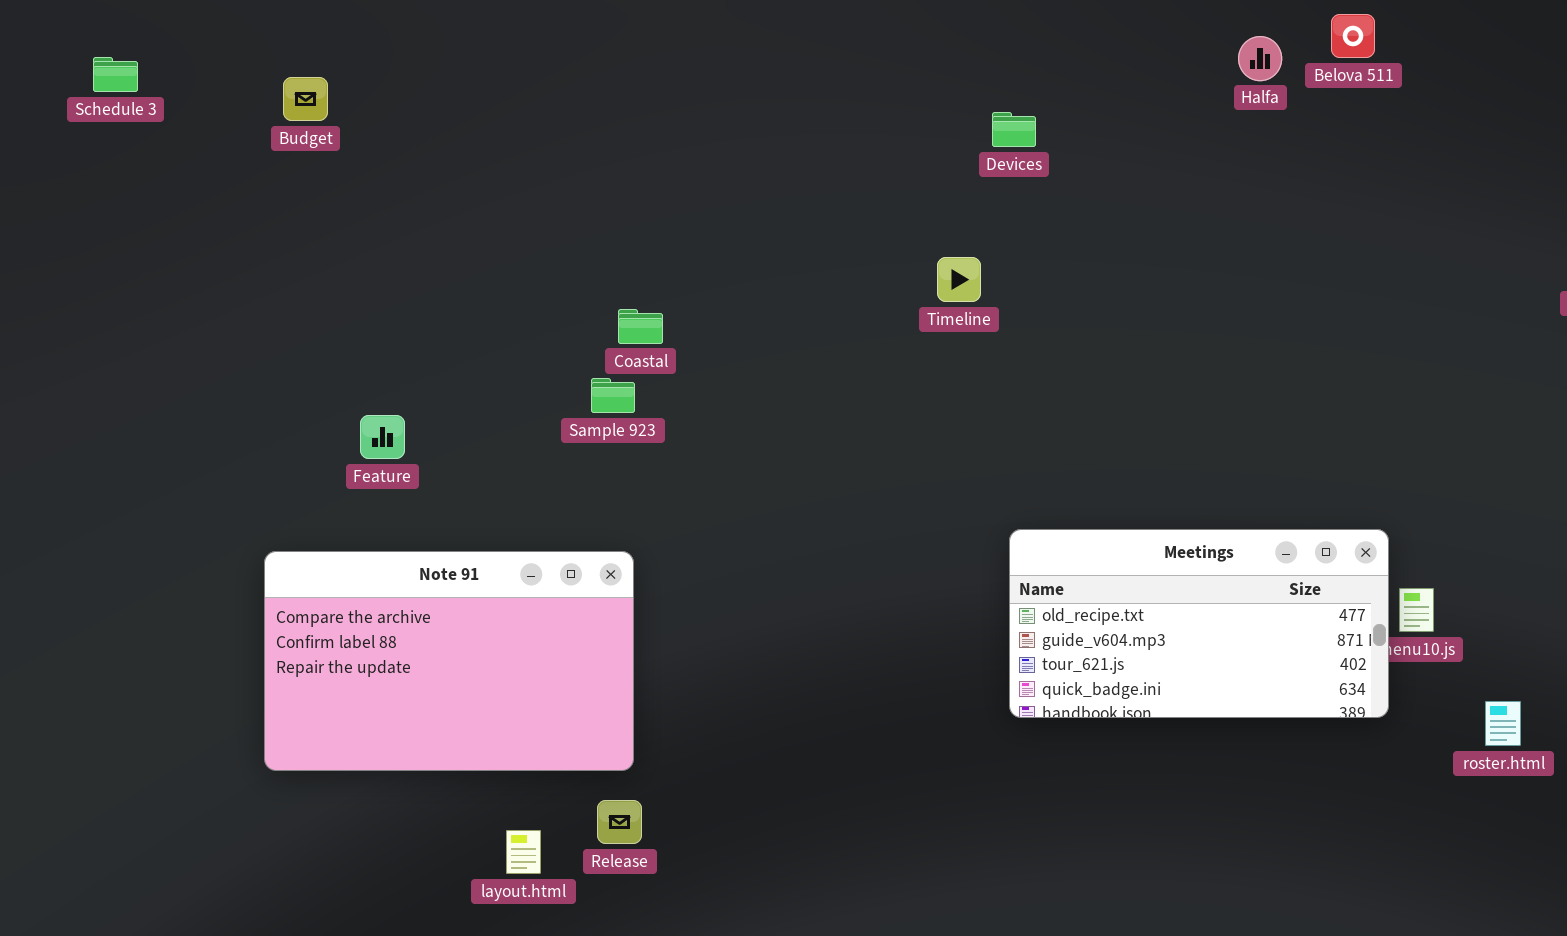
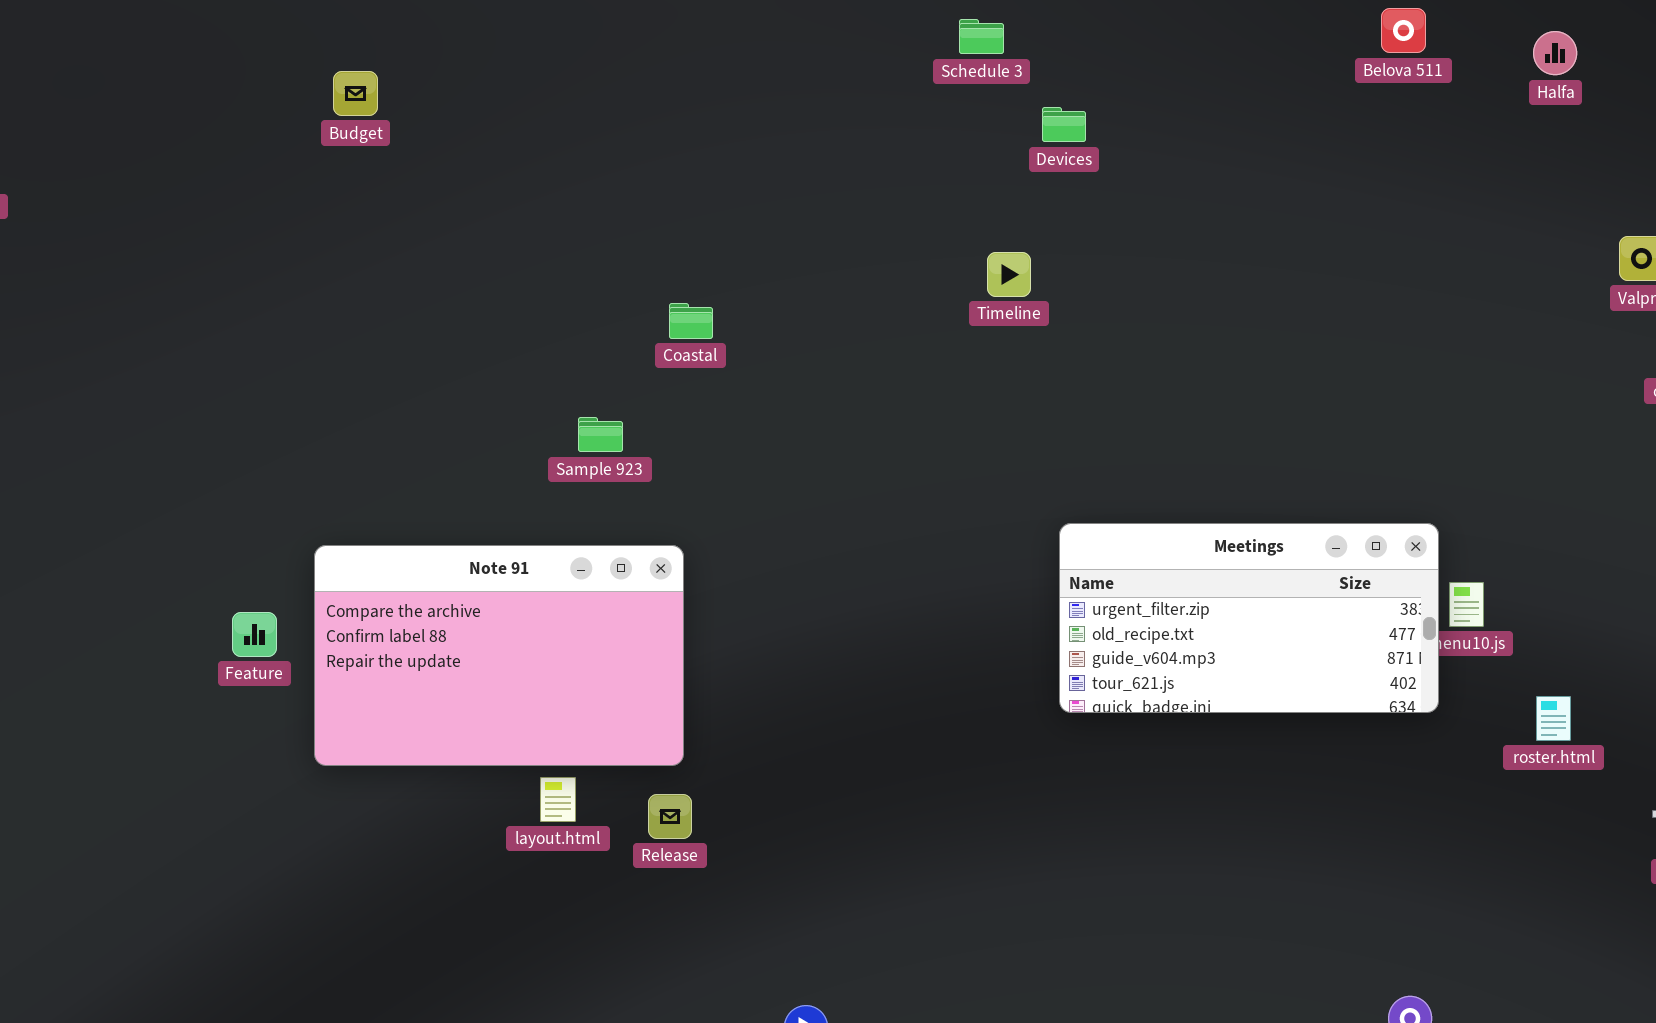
Halfa: [1238,36,1282,81] -> [1533,31,1577,75], moved
Schedule 3: [93,57,138,92] -> [959,19,1004,54], moved
Sample 923: [591,378,635,413] -> [578,417,623,452], moved
Feature: [360,415,405,459] -> [232,612,277,657], moved
Meetings: [1009,529,1389,718] -> [1059,523,1439,713], scrolled up 1 row
layout.html: [506,830,541,874] -> [540,777,576,822], moved

